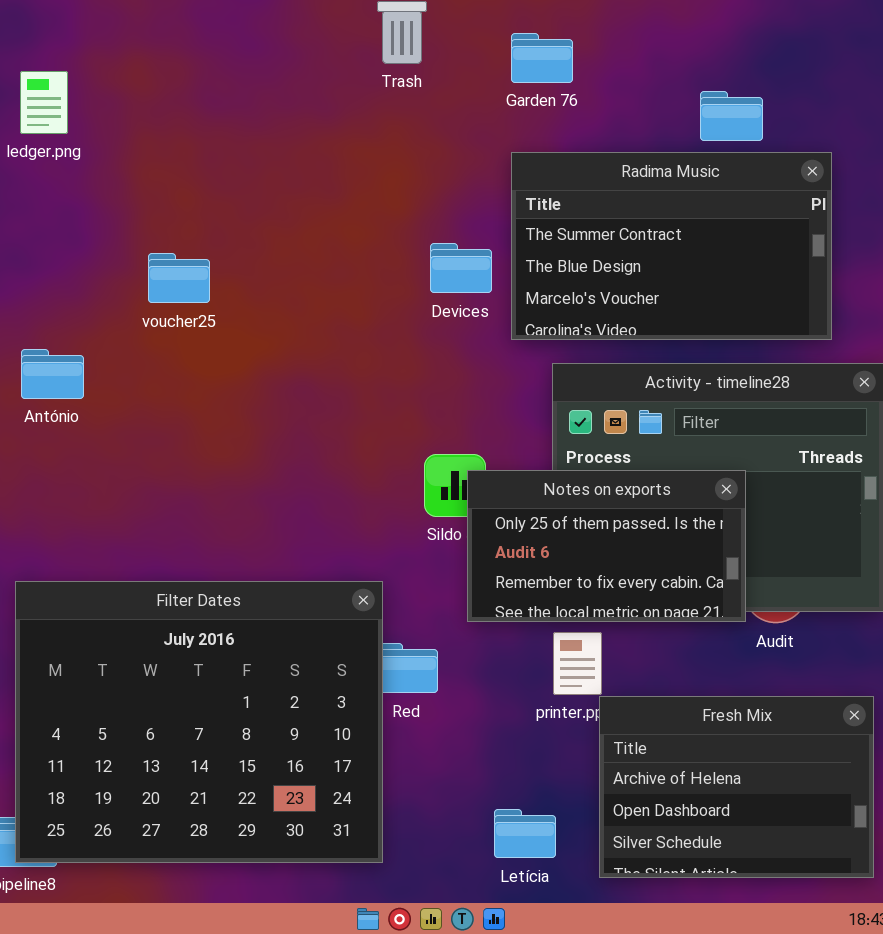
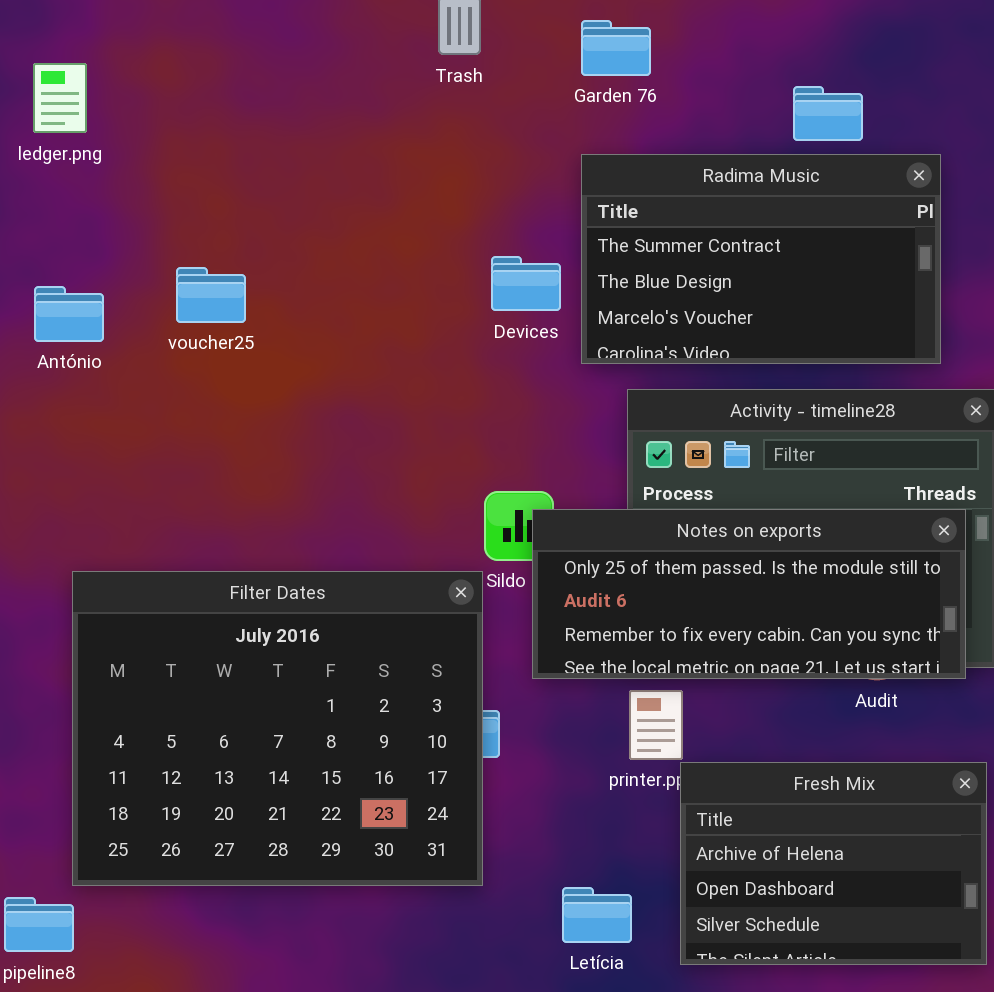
António: [21,349,84,399] -> [34,286,104,342], moved
Notes on exports: [467,470,746,622] -> [532,509,966,679], resized
Filter Dates: [15,581,383,863] -> [72,571,483,886], moved

